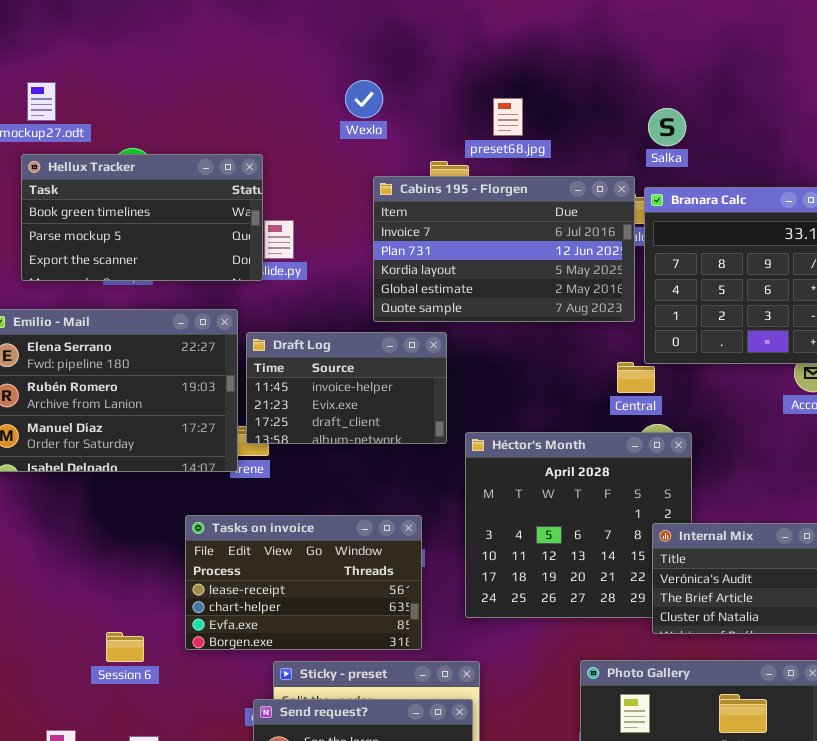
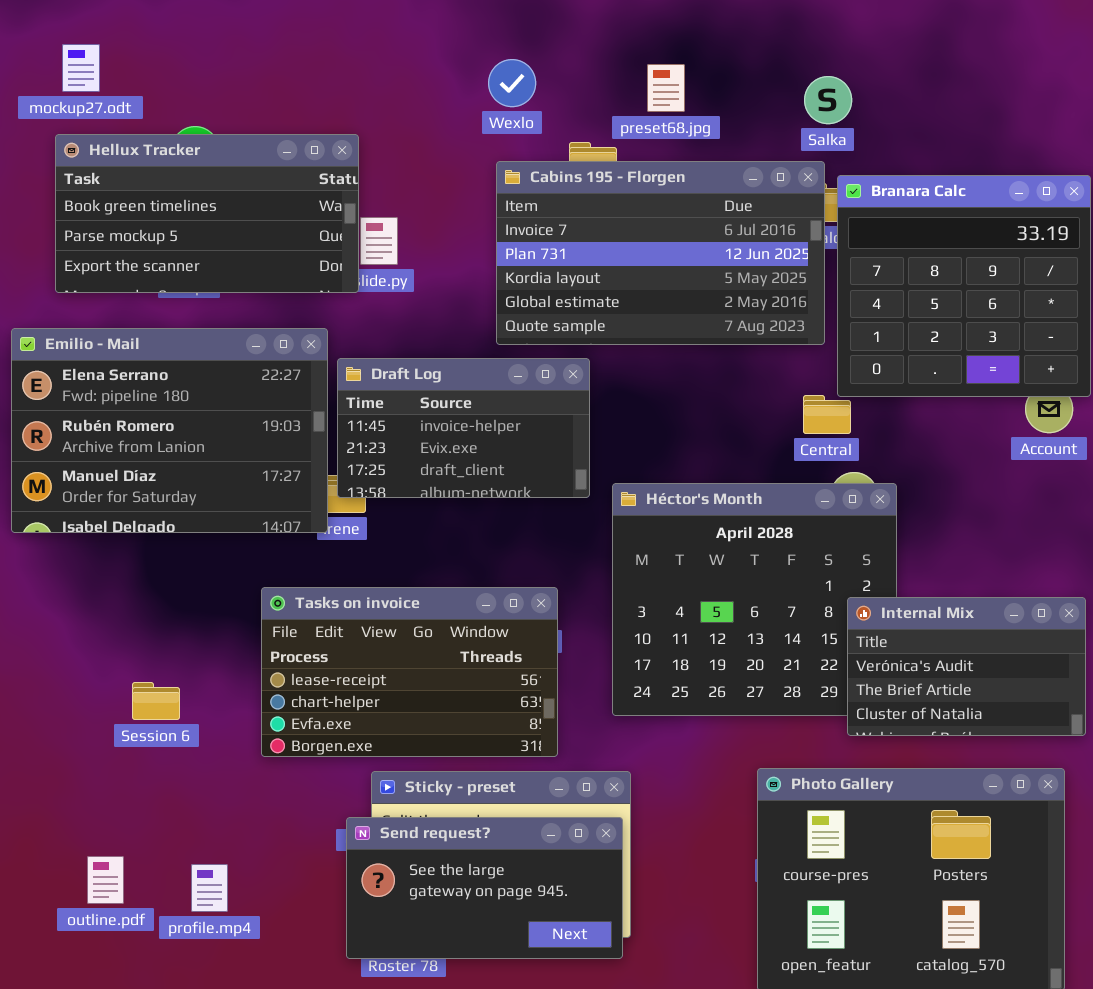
Wexlo: [345,80,383,118] -> [488,59,536,107], moved
Salka: [648,108,686,146] -> [804,76,852,124], moved
Session 6: [106,632,144,662] -> [132,682,180,720], moved

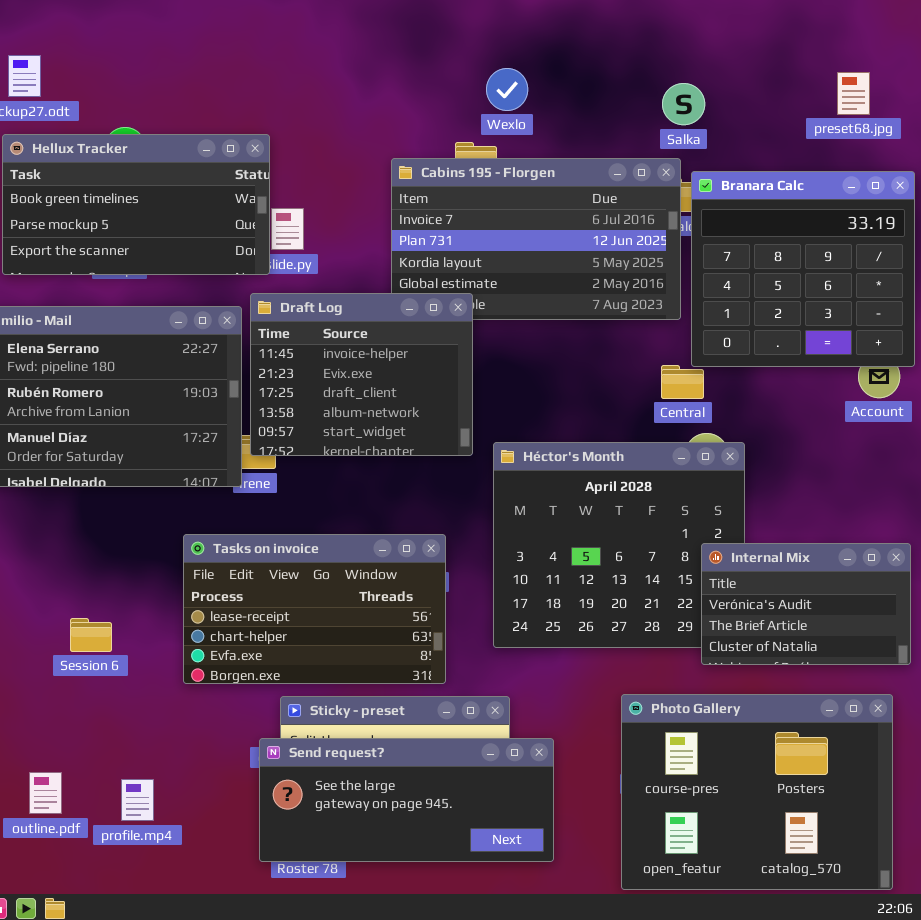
Wexlo: [488,59,536,107] -> [486,68,528,111], moved
preset68.jpg: [647,64,685,112] -> [837,72,870,115], moved
Draft Log: [337,358,590,498] -> [250,293,473,456], resized
Send request?: [346,817,623,959] -> [259,738,554,862], resized

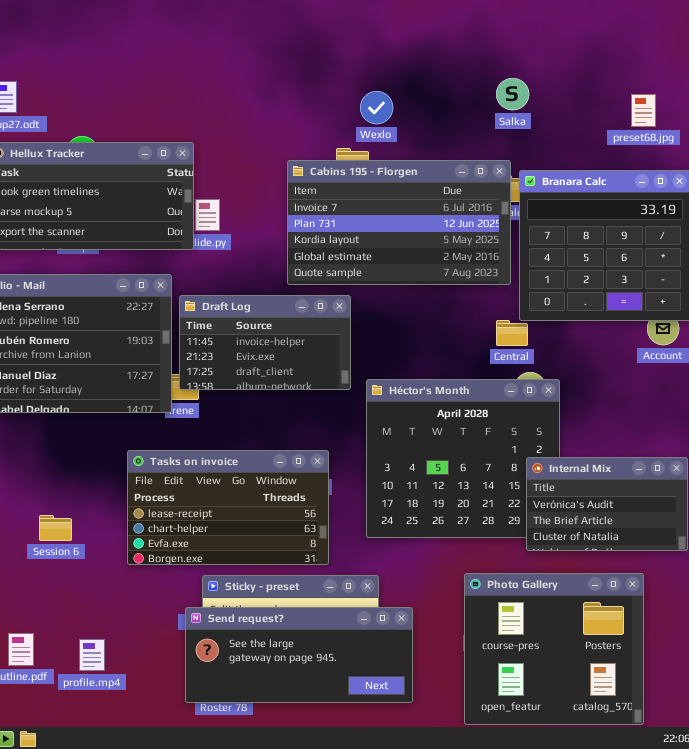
Salka: [662,83,705,125] -> [496,78,529,110], moved
Draft Log: [250,293,473,456] -> [179,295,351,390], resized
Photo Gallery: [621,694,893,890] -> [464,573,644,725], resized

